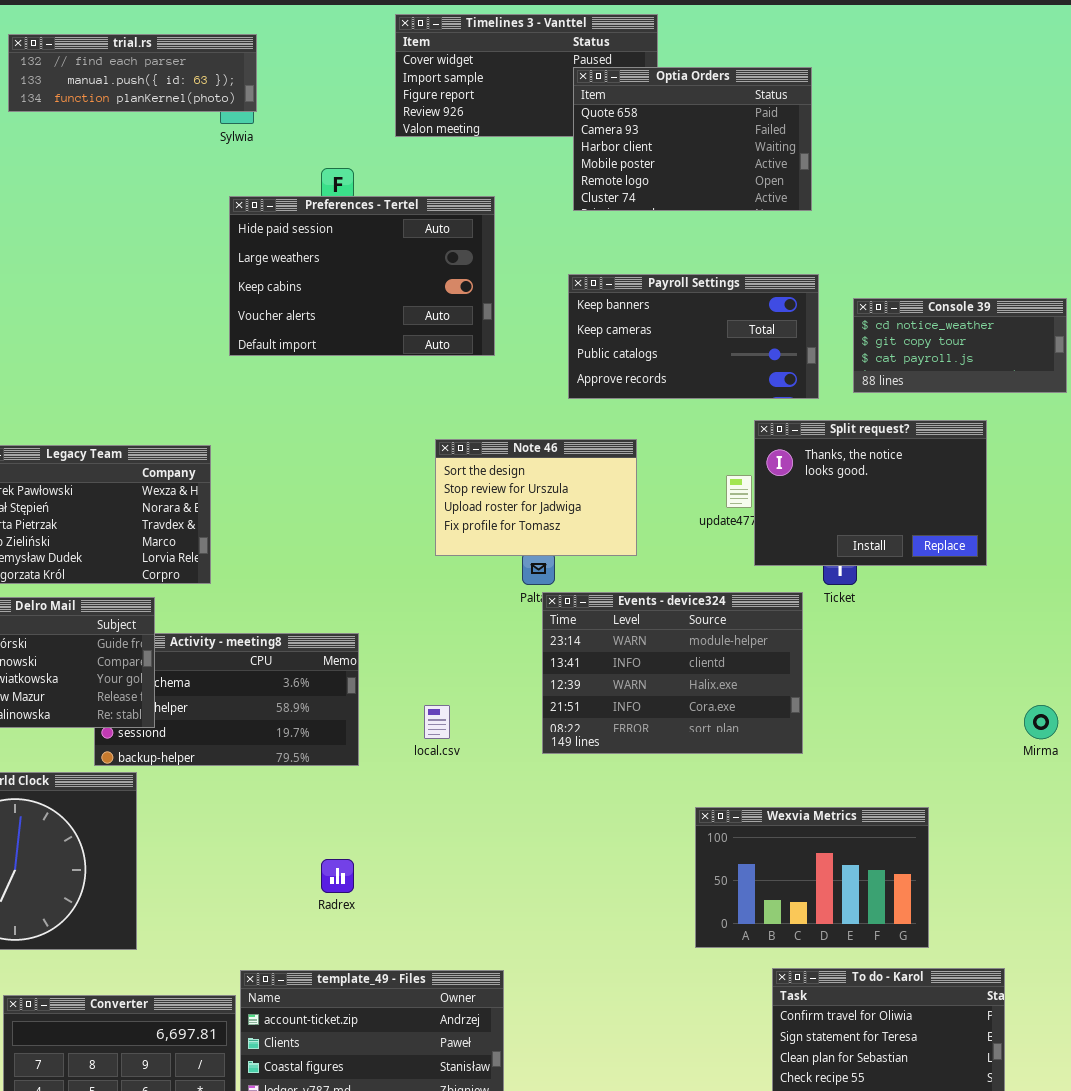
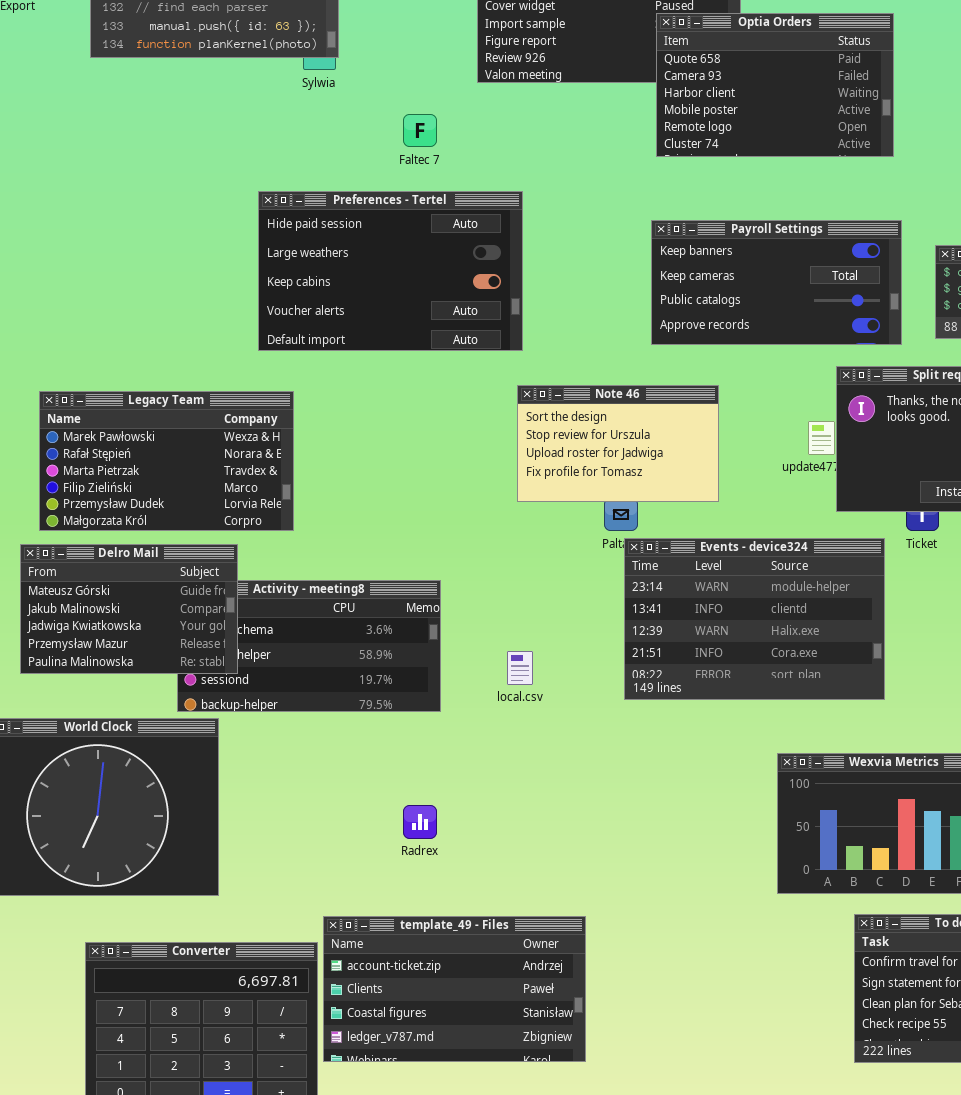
Preferences - Tertel: [229,196,495,356] -> [258,191,523,351], moved

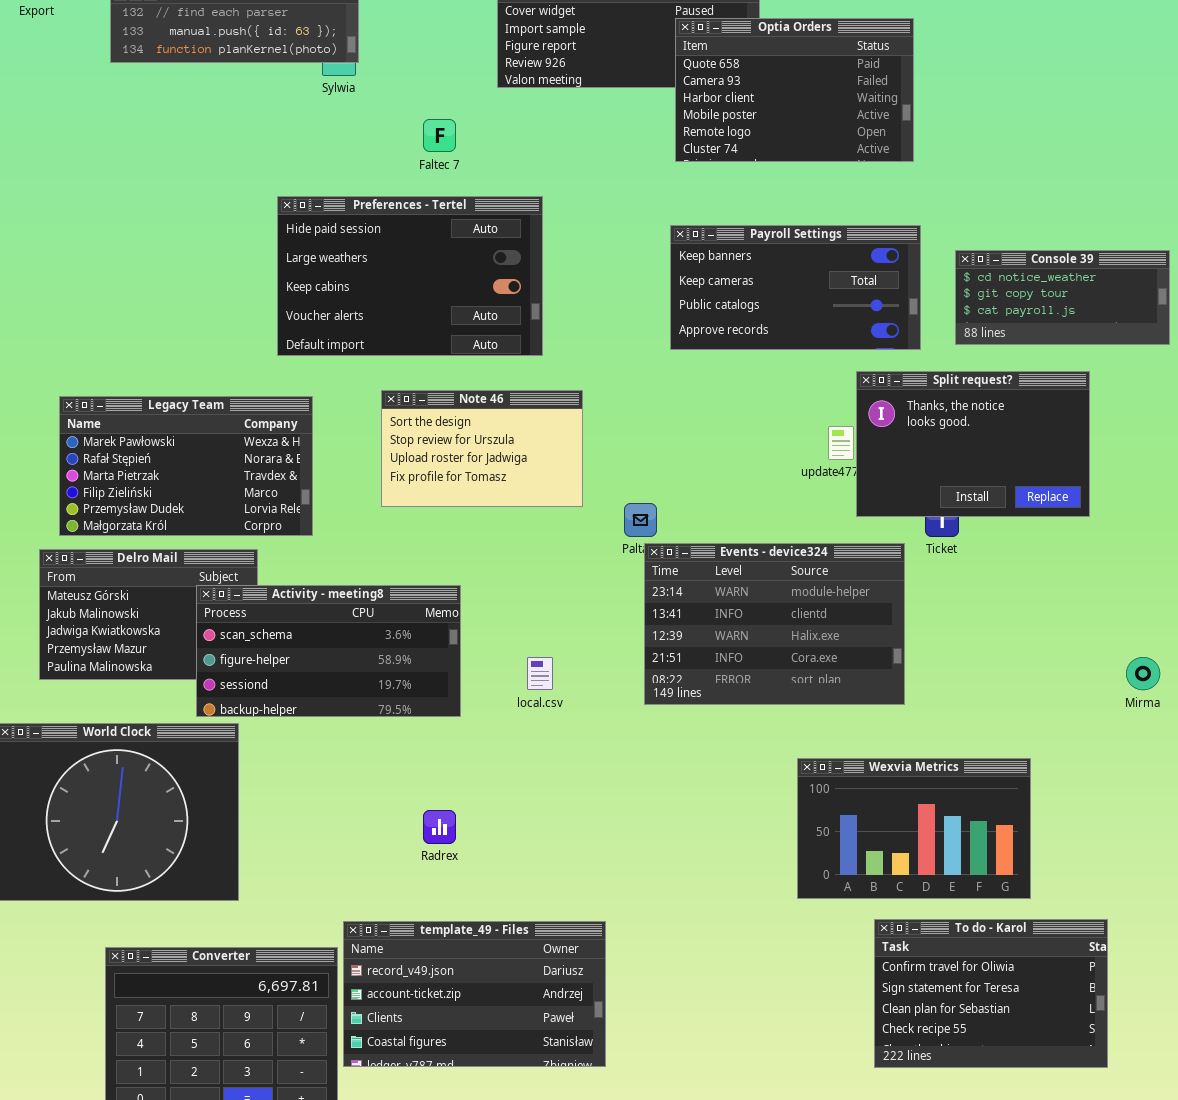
Note 46: [517,385,719,502] -> [381,390,583,507], moved
Activity - meeting8: [177,580,441,712] -> [196,585,461,717], raised
template_49 - Files: [323,916,586,1062] -> [343,921,606,1067], scrolled up 1 row

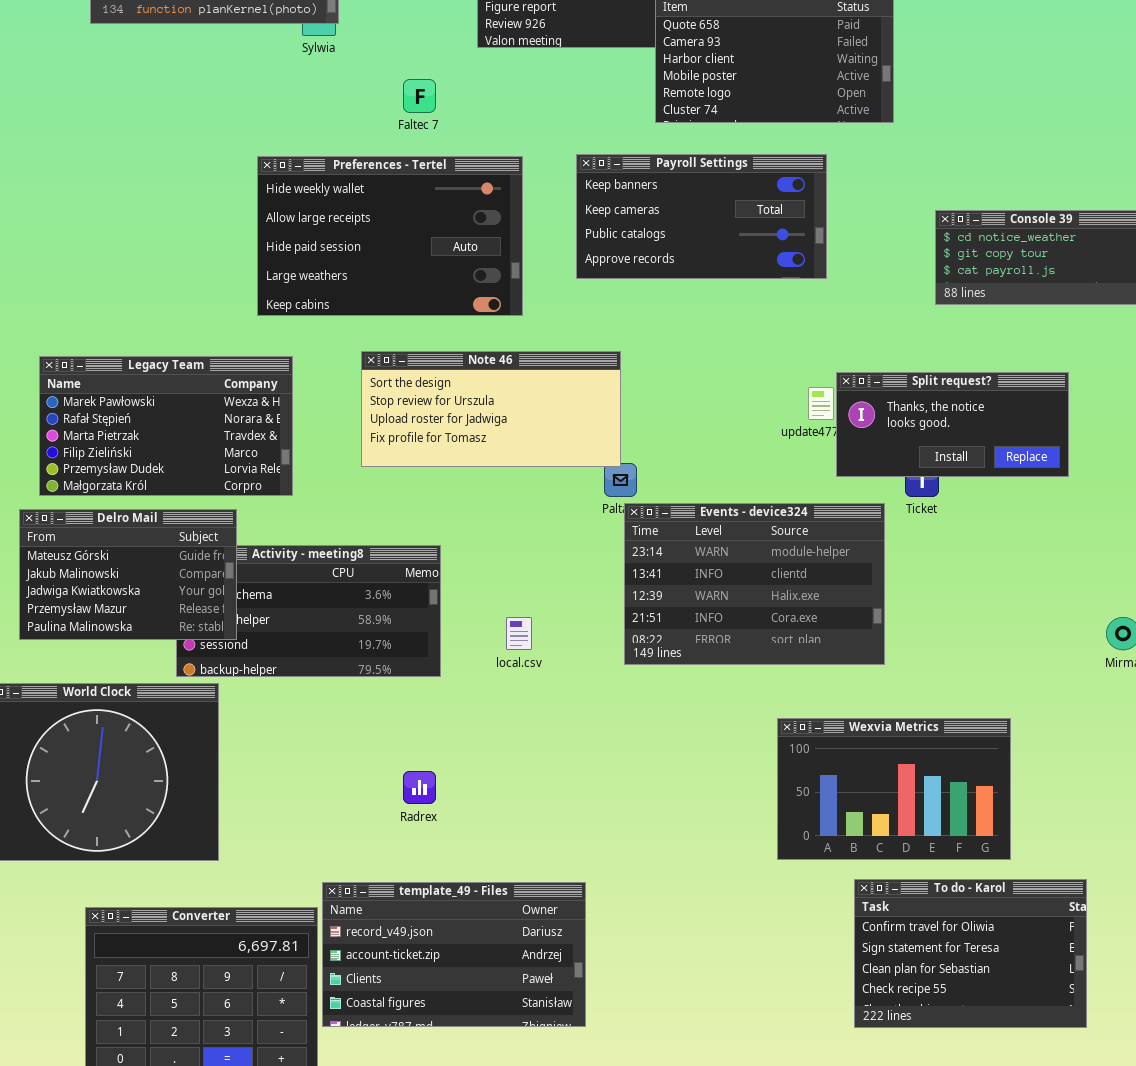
Preferences - Tertel: [277,196,543,356] -> [257,156,523,316], scrolled up 2 rows
Payroll Settings: [670,225,921,350] -> [576,154,827,279], moved
Split request?: [856,371,1090,517] -> [836,372,1069,477], resized
Note 46: [381,390,583,507] -> [361,351,621,467], resized
Delro Mail: [39,549,258,680] -> [19,509,237,640], raised

